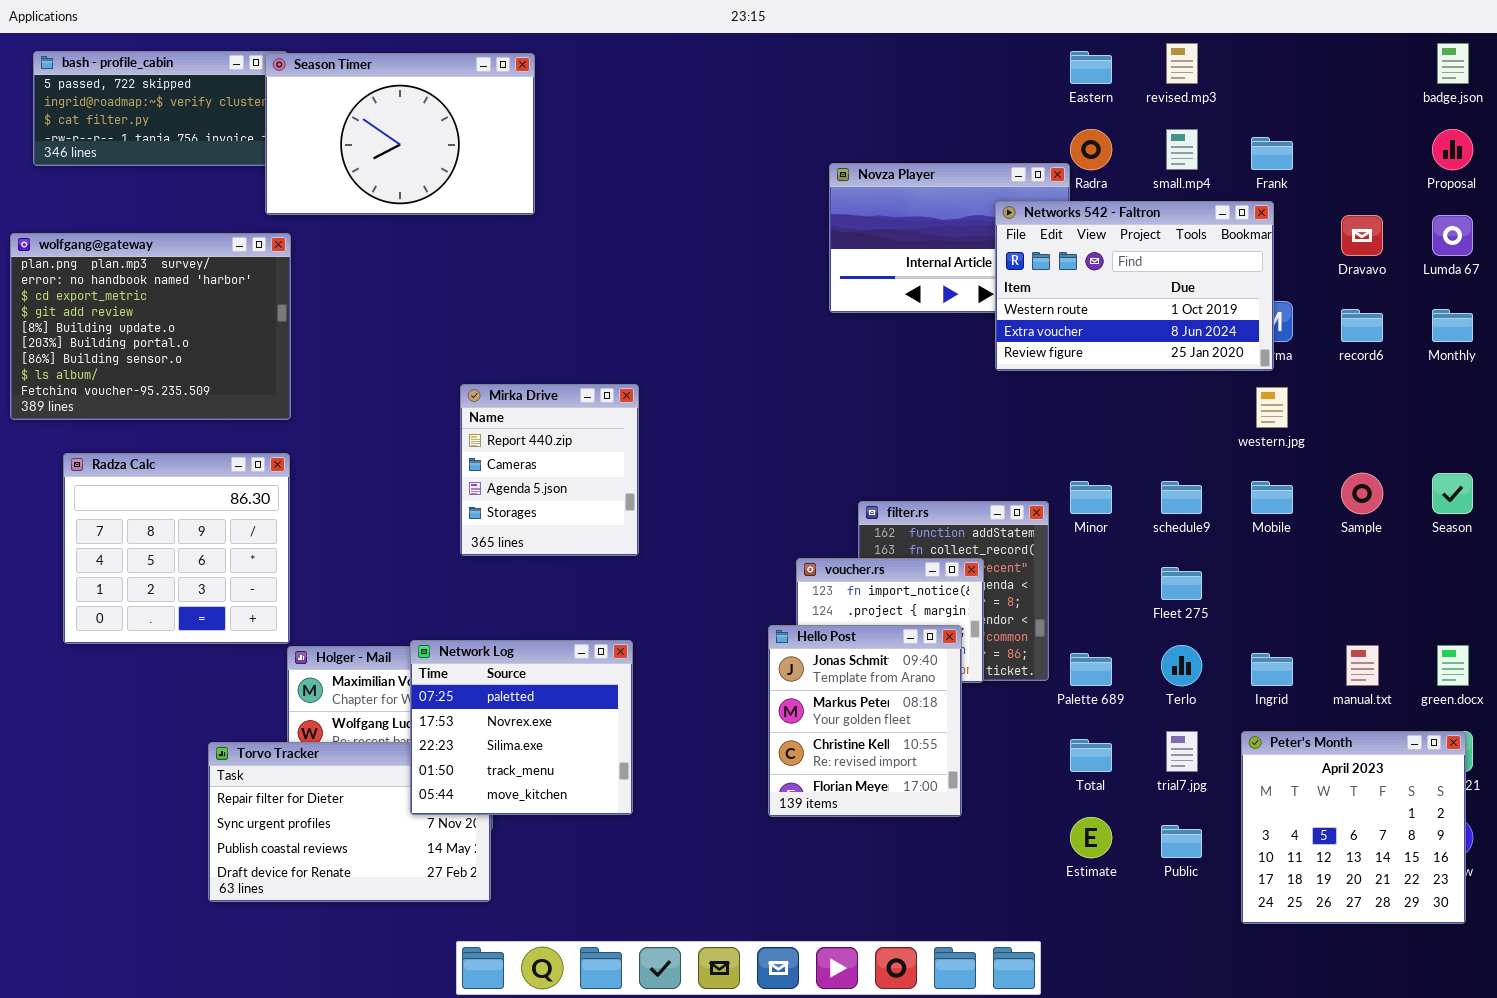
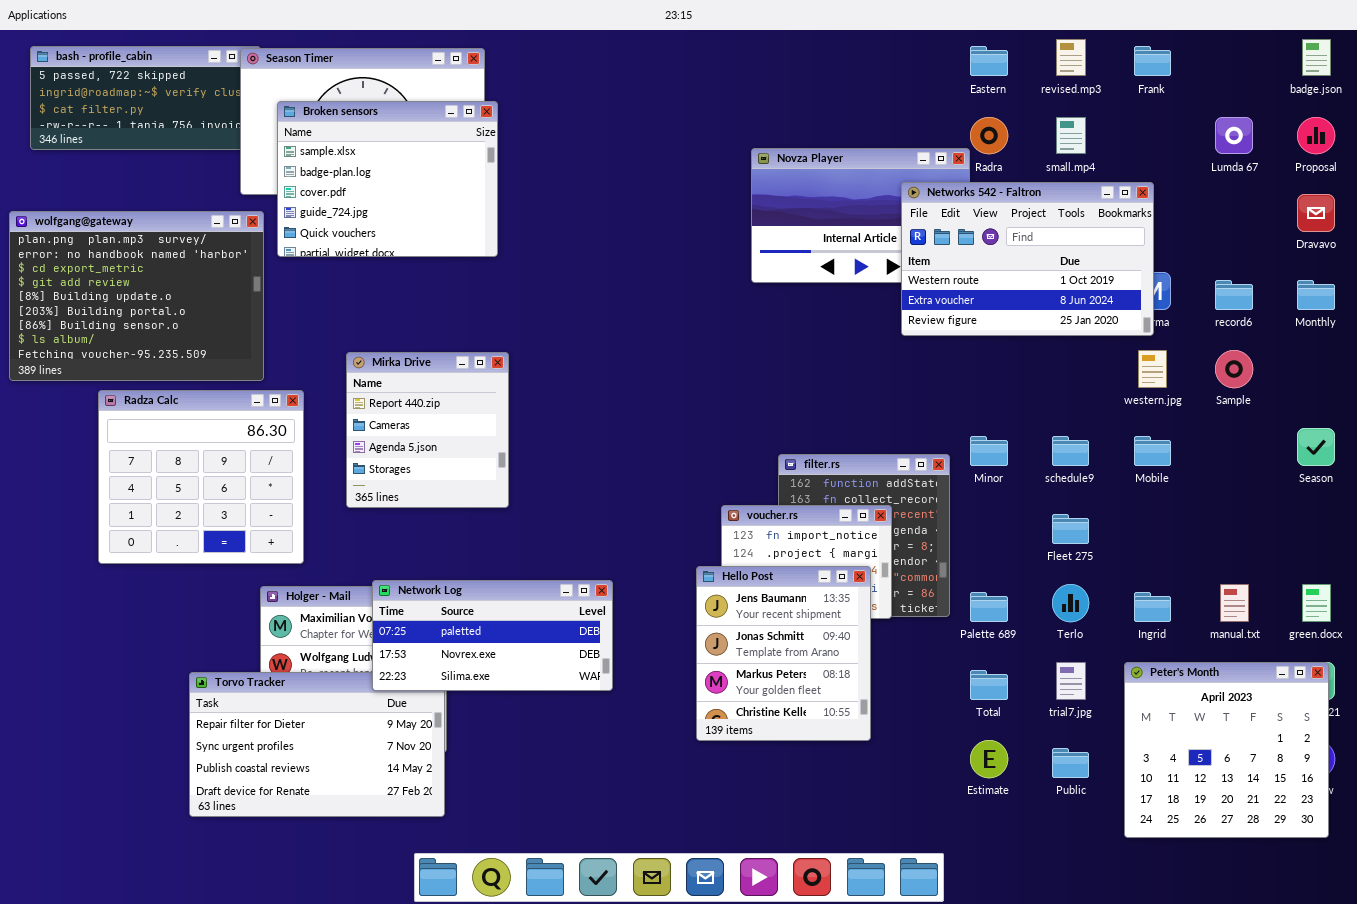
Broken sensors: none -> [277,101,498,257], opened
Frank: [1251,137,1293,170] -> [1134,46,1171,76], moved
Dravavo: [1341,215,1383,256] -> [1297,194,1335,232], moved
Lumda 67: [1432,215,1473,256] -> [1215,117,1253,154], moved
Mirka Drive: [460,384,639,556] -> [346,352,509,508], moved
Radza Calc: [63,453,290,644] -> [98,390,304,564], moved
Sample: [1341,473,1383,514] -> [1215,350,1253,388], moved
Hello Post: [768,625,962,817] -> [696,566,871,741], scrolled up 1 row
Network Log: [410,640,633,815] -> [372,580,613,691], resized

